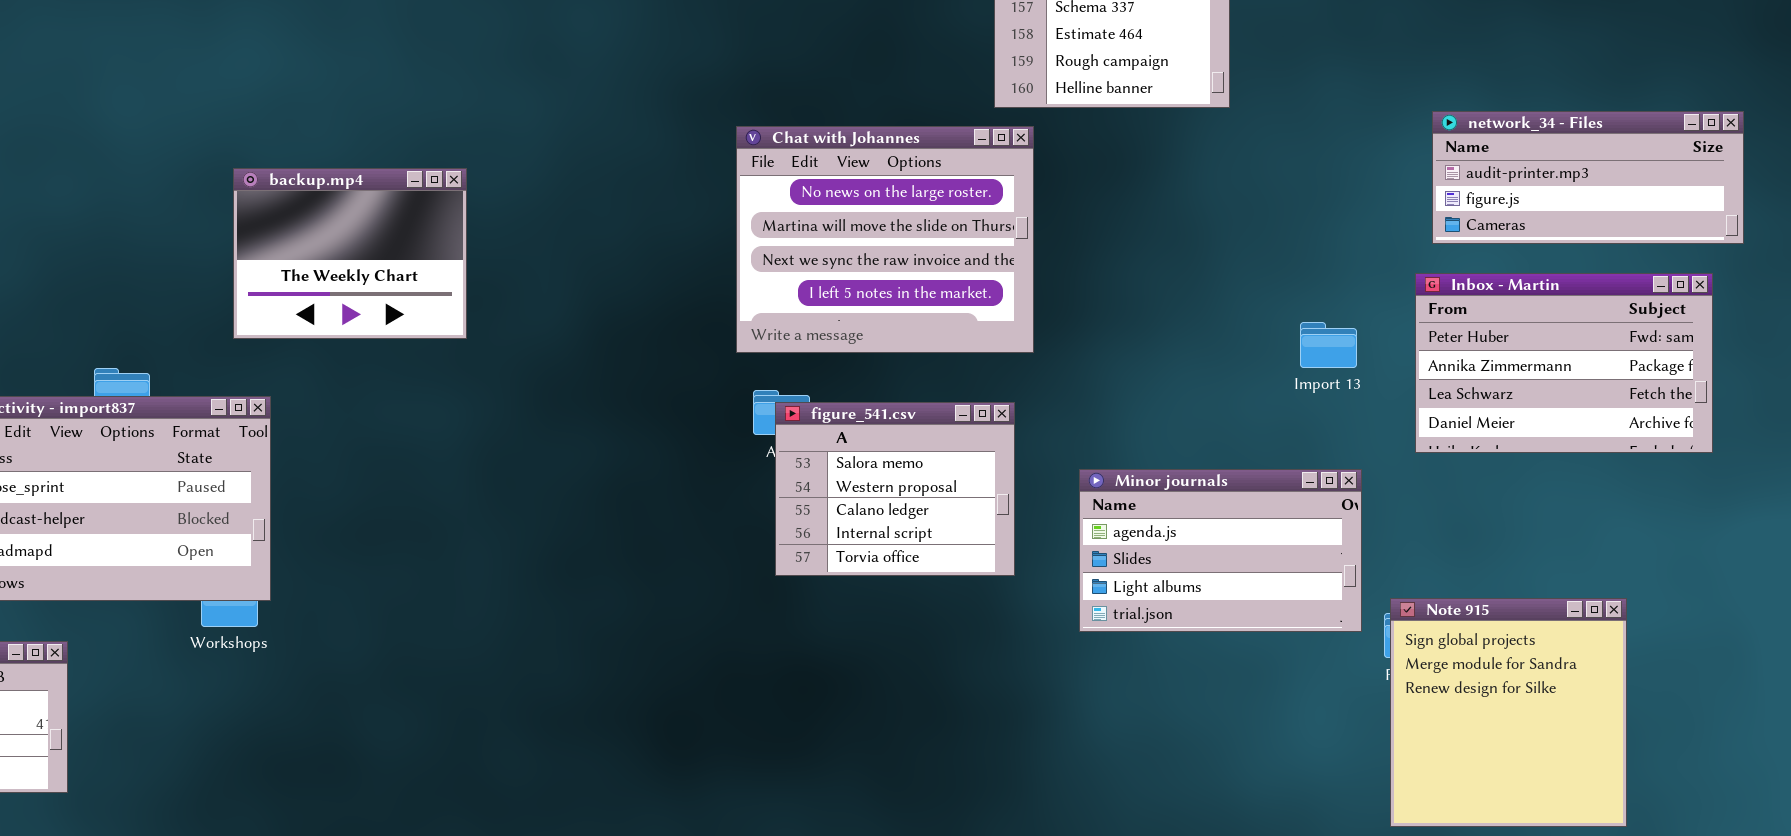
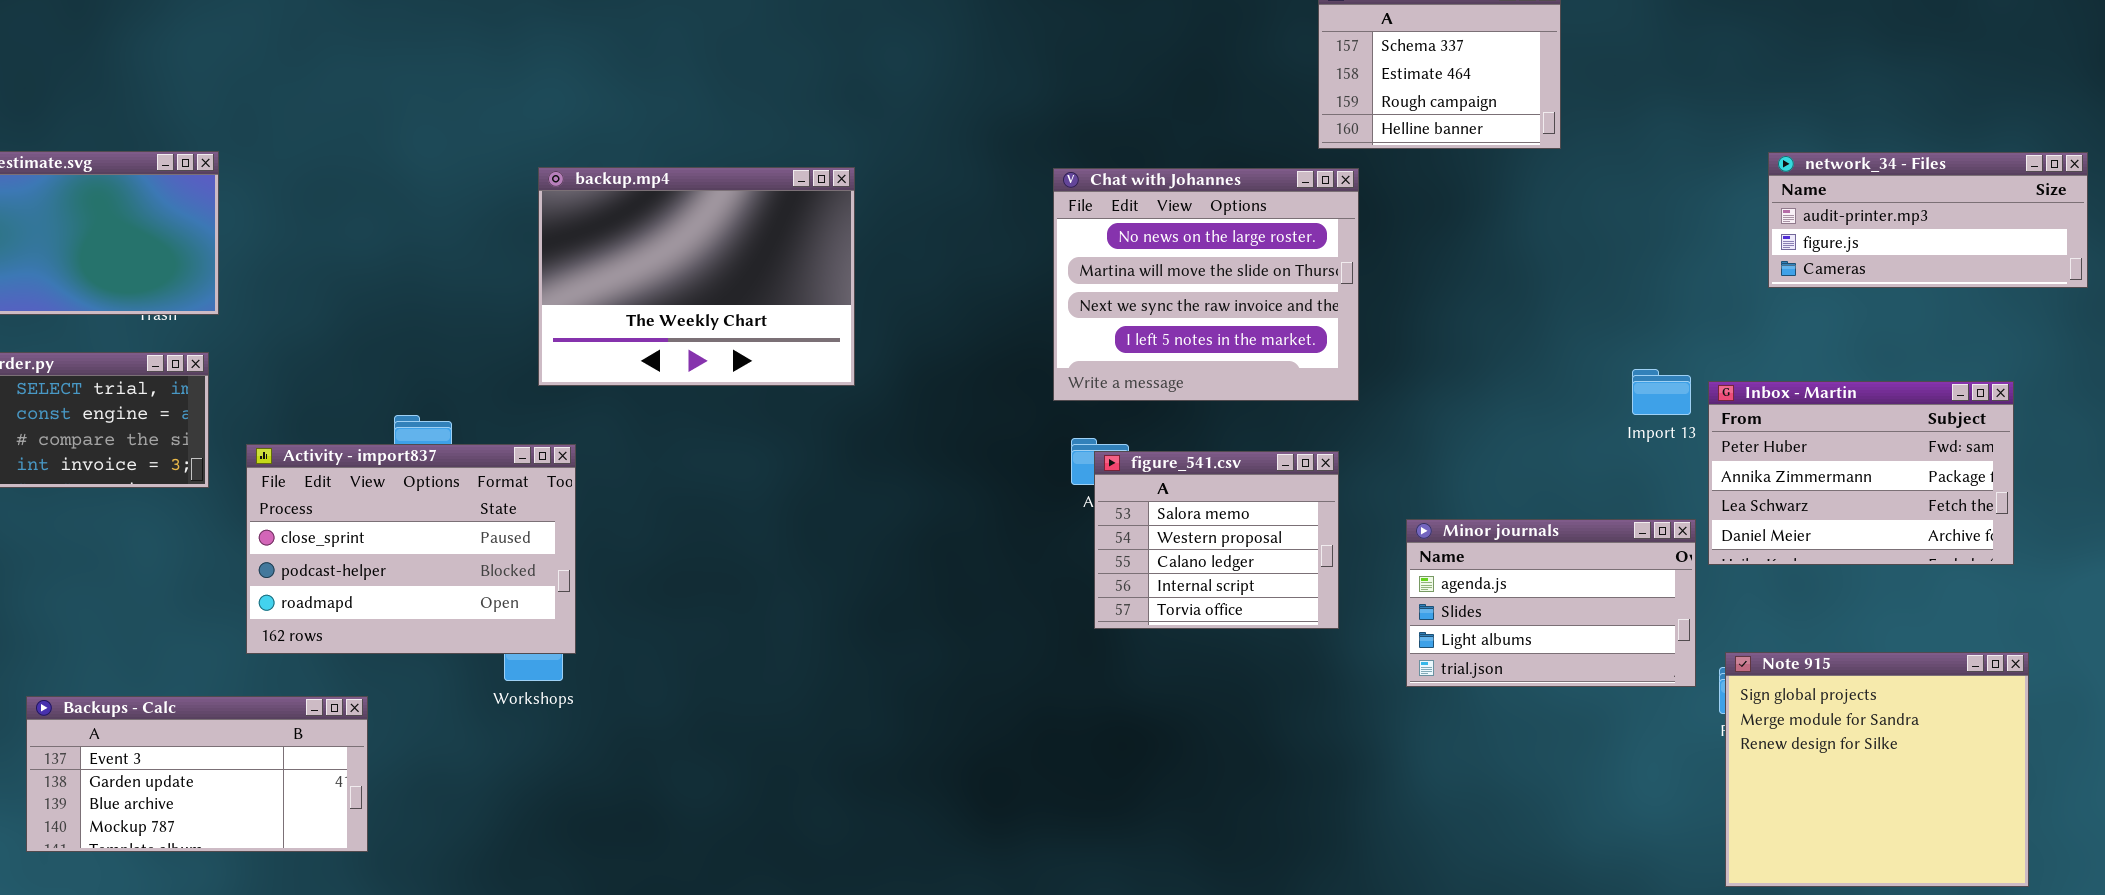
backup.mp4: [233,168,467,339] -> [538,167,855,386], resized
Inbox - Martin: [1415,273,1713,453] -> [1708,381,2014,565], moved
Note 915: [1390,598,1627,827] -> [1725,652,2029,887], resized

